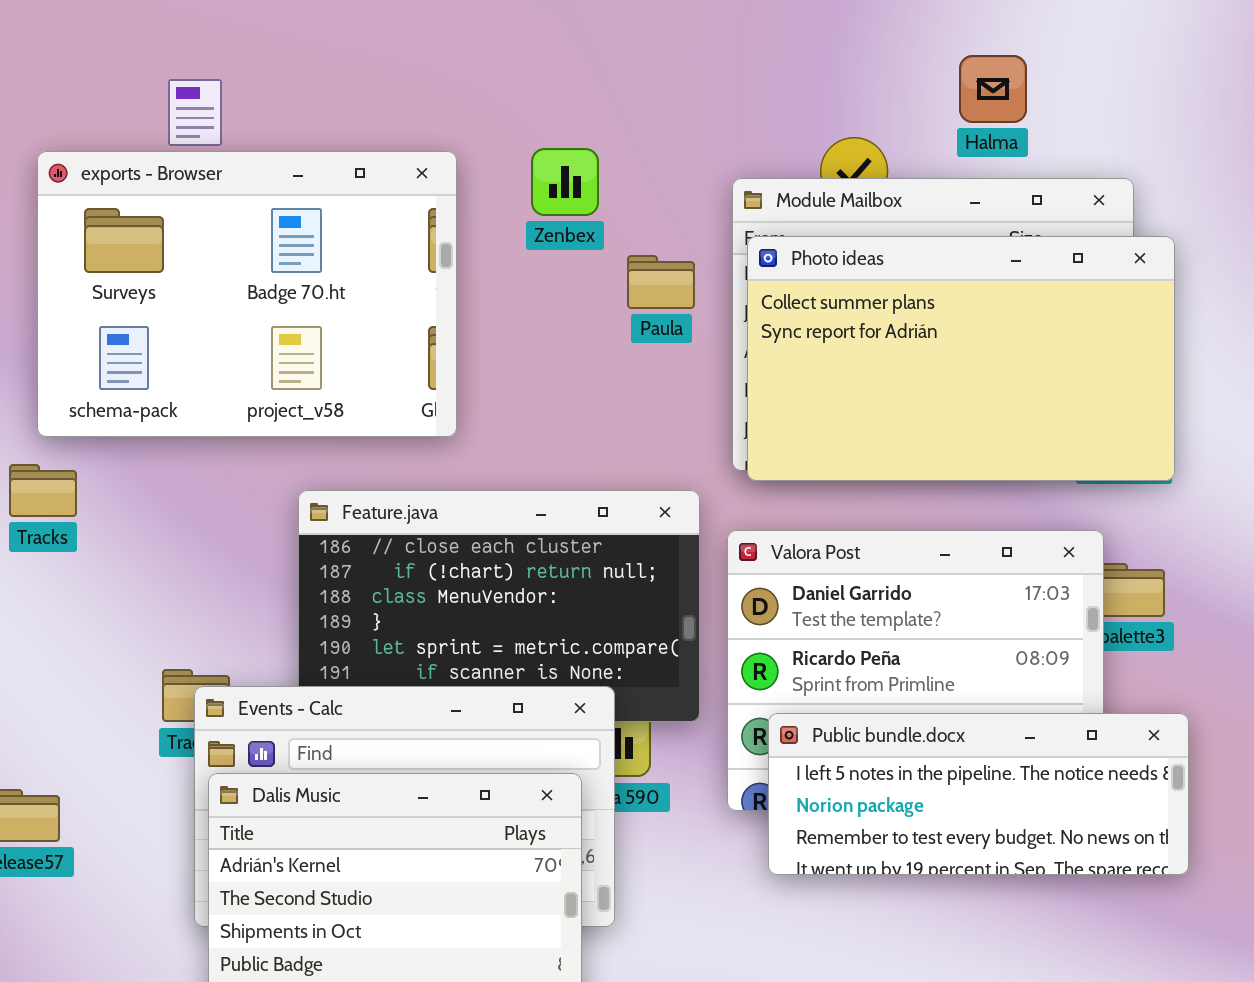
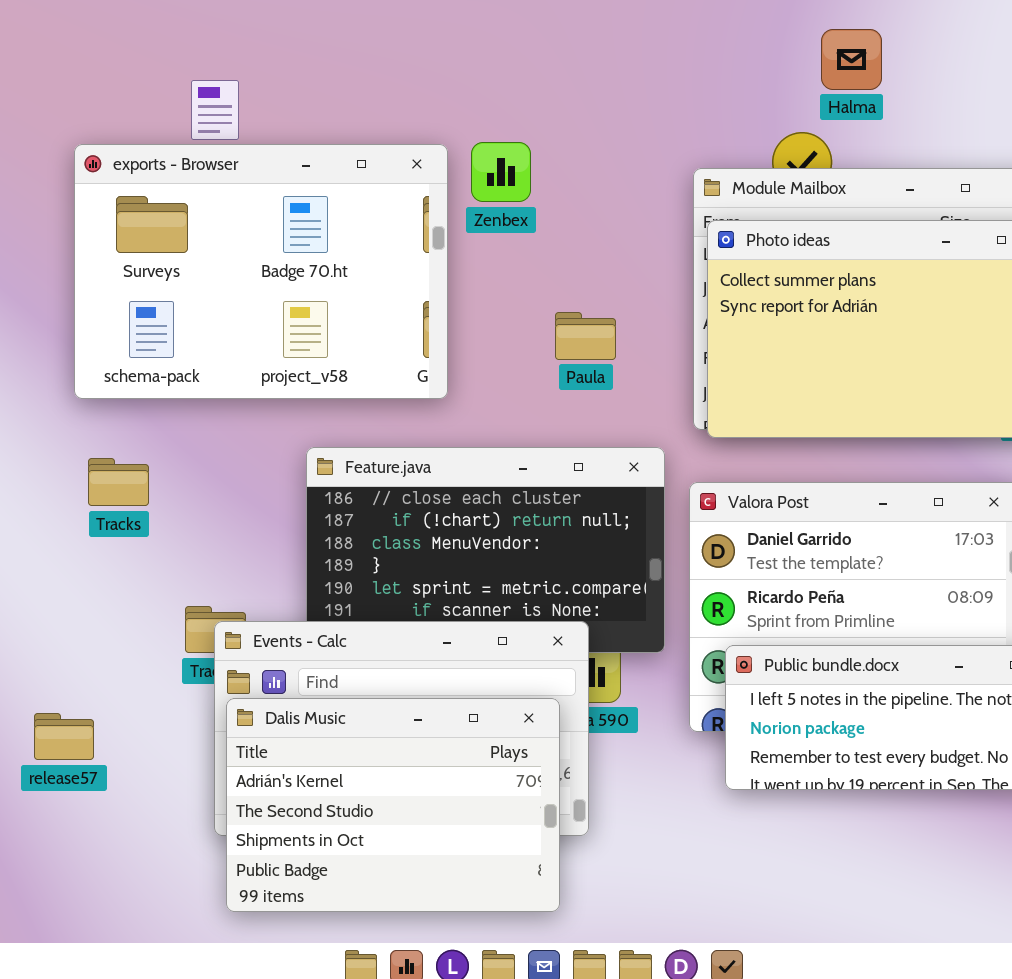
Halma: [959,55,1027,123] -> [821,29,882,90], moved
Zenbex: [531,148,599,216] -> [471,142,531,202], moved
Paula: [627,255,695,309] -> [555,312,616,360], moved
Tracks: [9,464,77,517] -> [88,458,149,506], moved

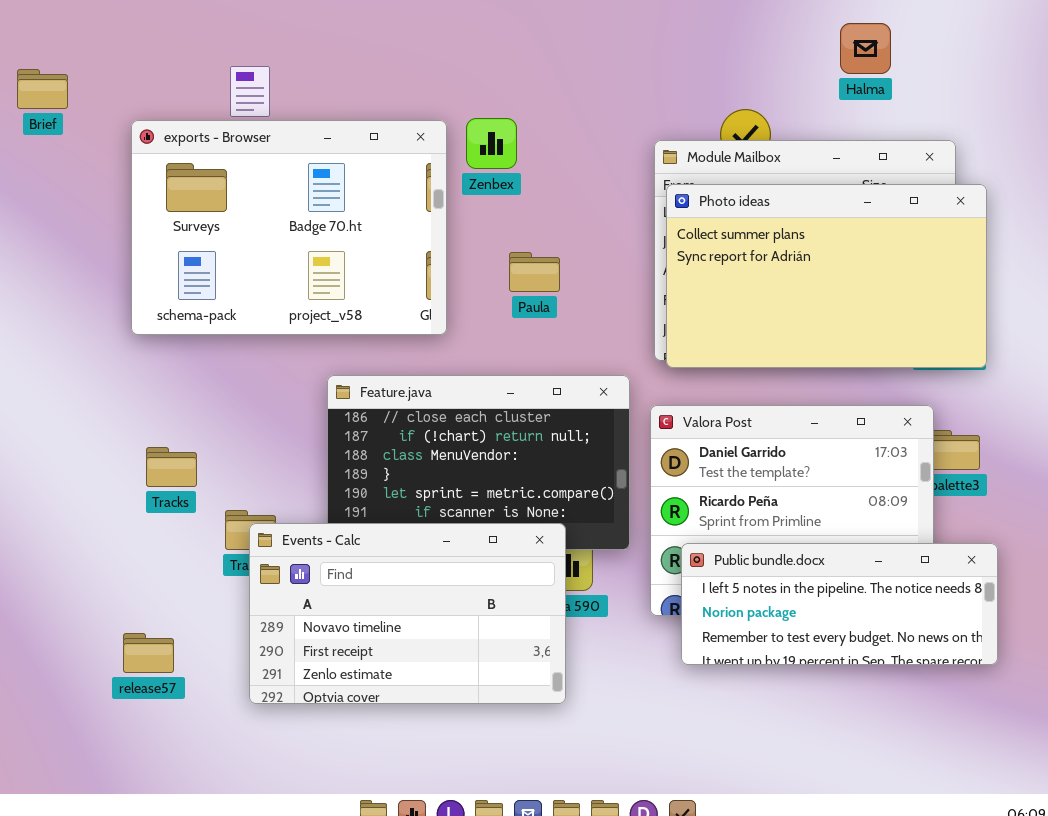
Halma: [821,29,882,90] -> [840,23,891,74], moved
Paula: [555,312,616,360] -> [509,252,560,292], moved
Tracks: [88,458,149,506] -> [146,447,197,487], moved
Dalis Music: [226,698,560,912] -> none, closed
release57: [34,713,94,760] -> [123,633,174,673], moved

